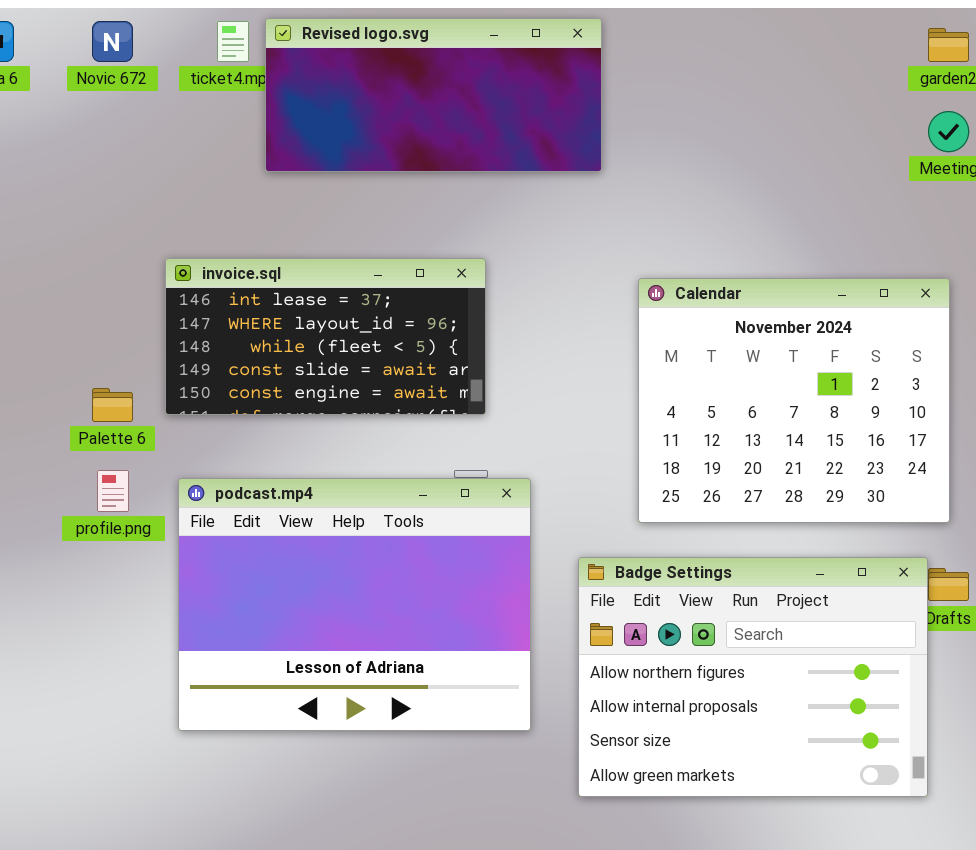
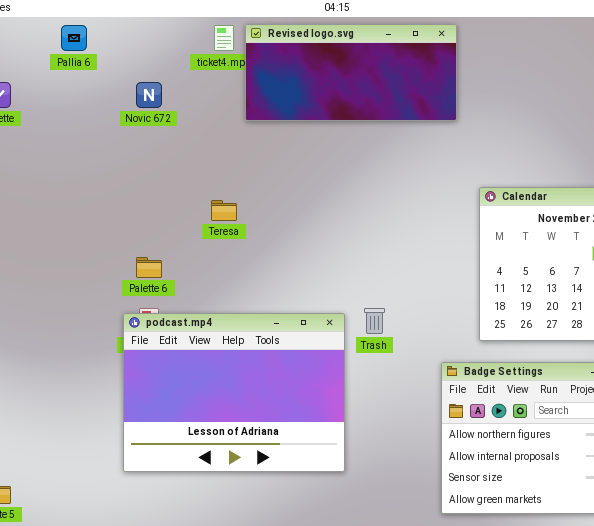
Novic 672: [92,21,133,62] -> [136,82,162,108], moved
invoice.sql: [165,258,486,415] -> none, closed
podcast.mp4: [178,478,531,731] -> [123,313,345,472], moved

